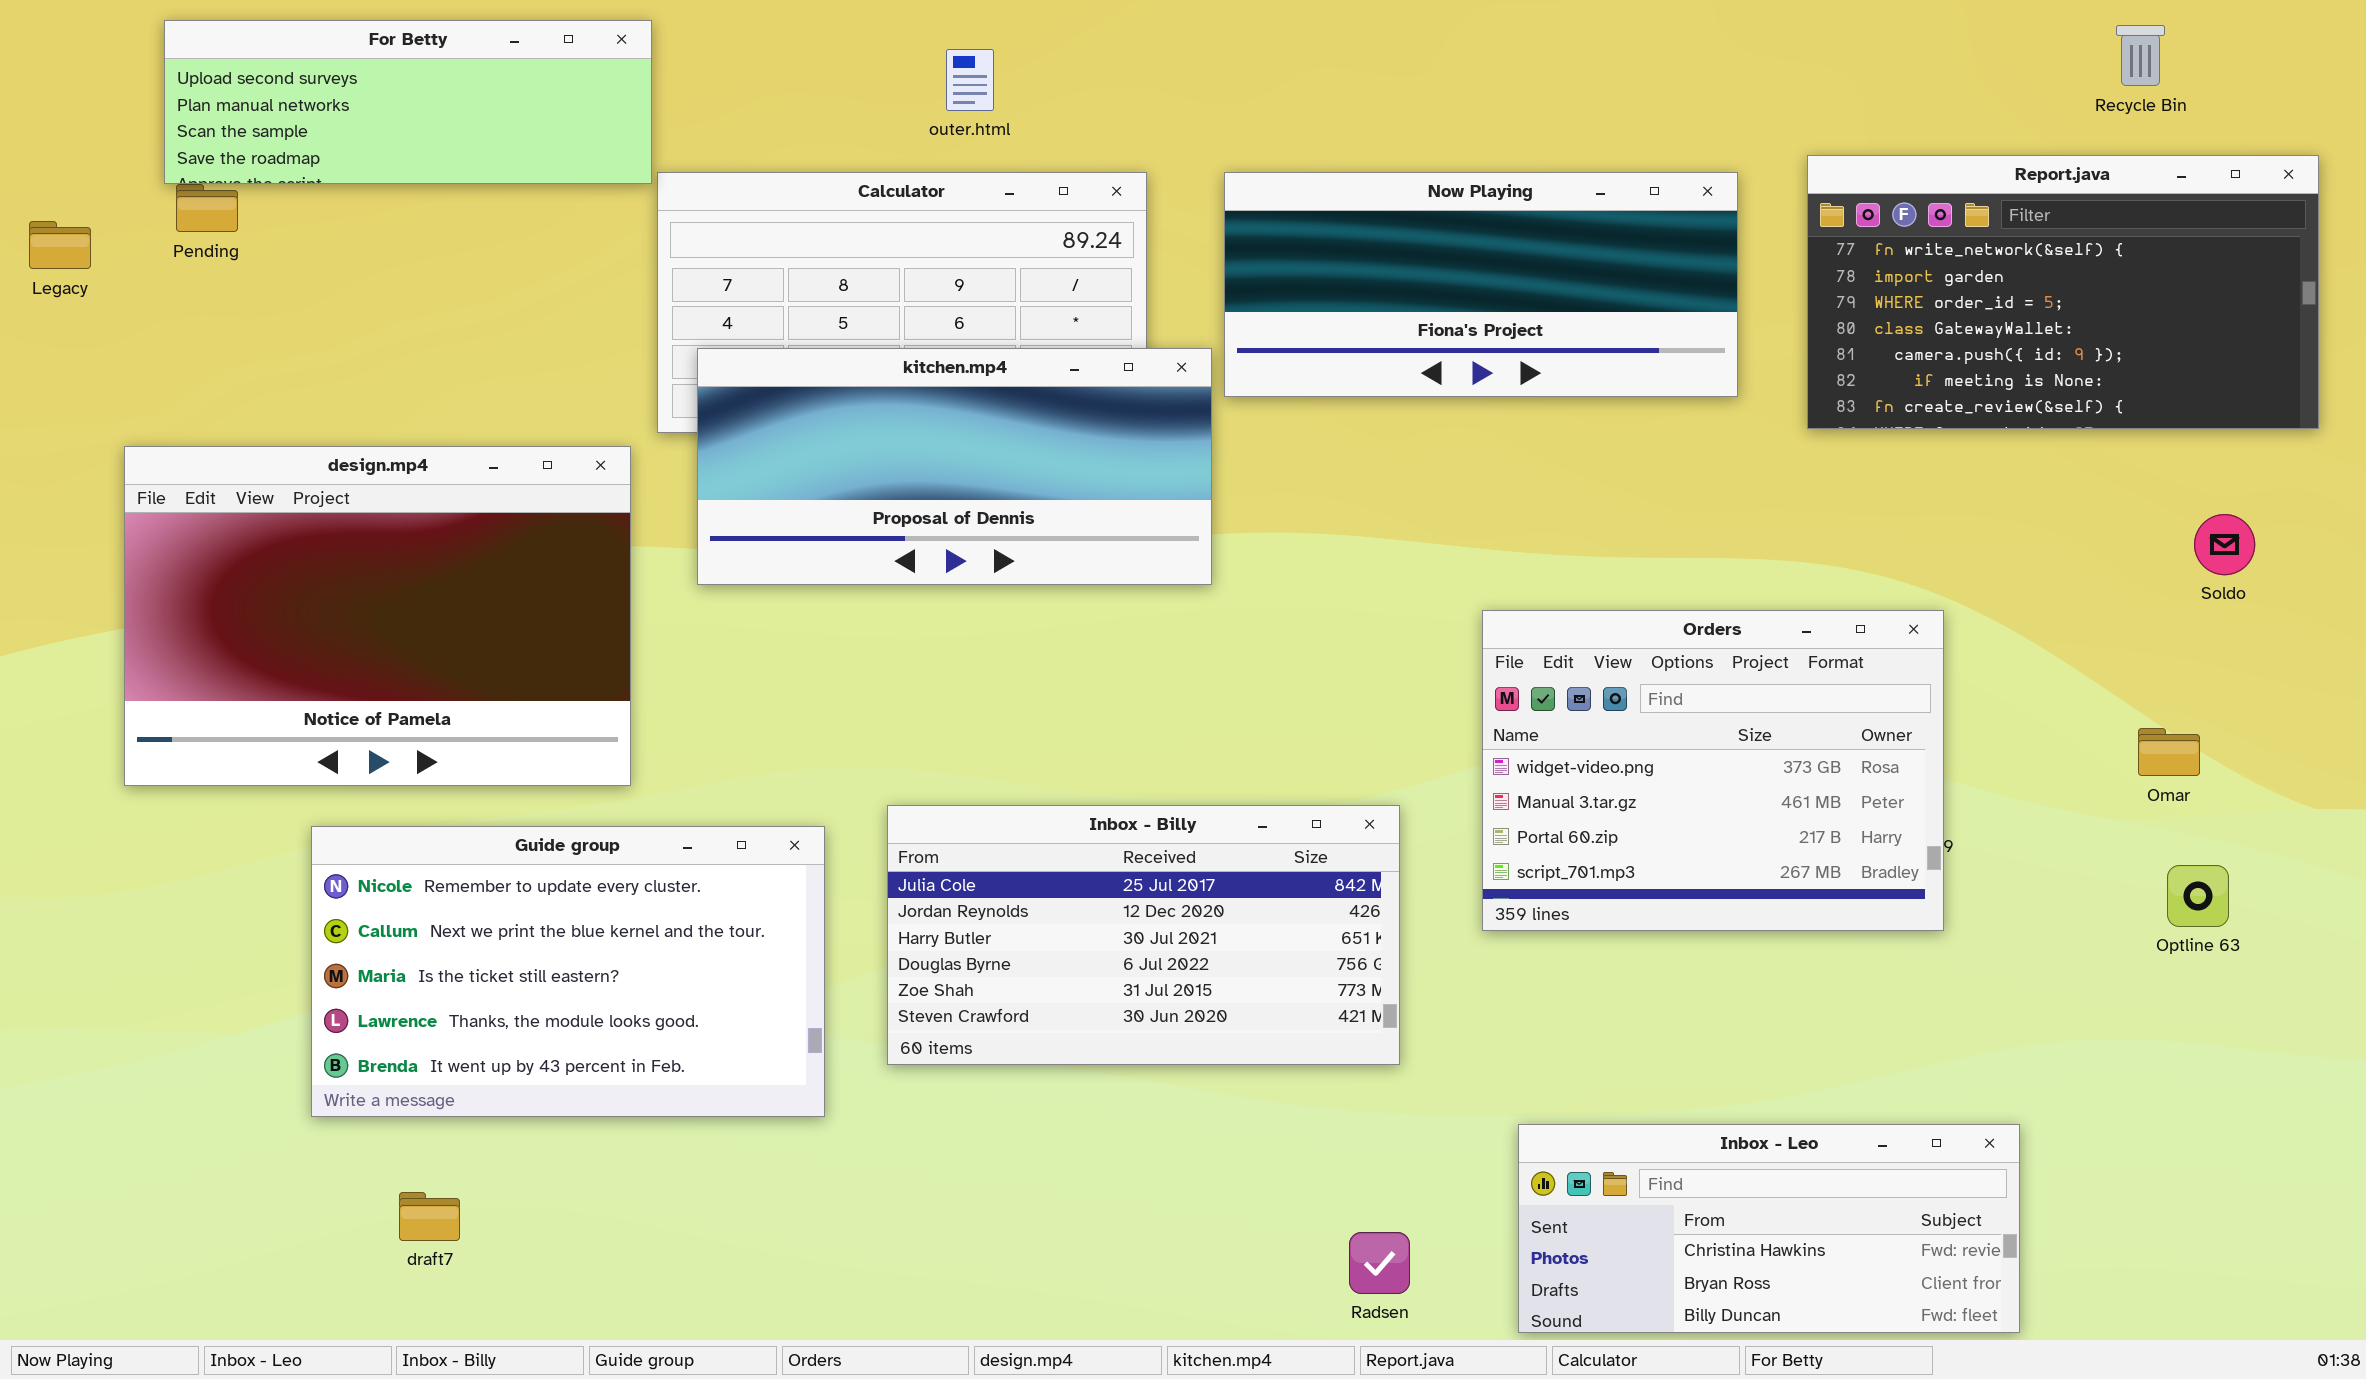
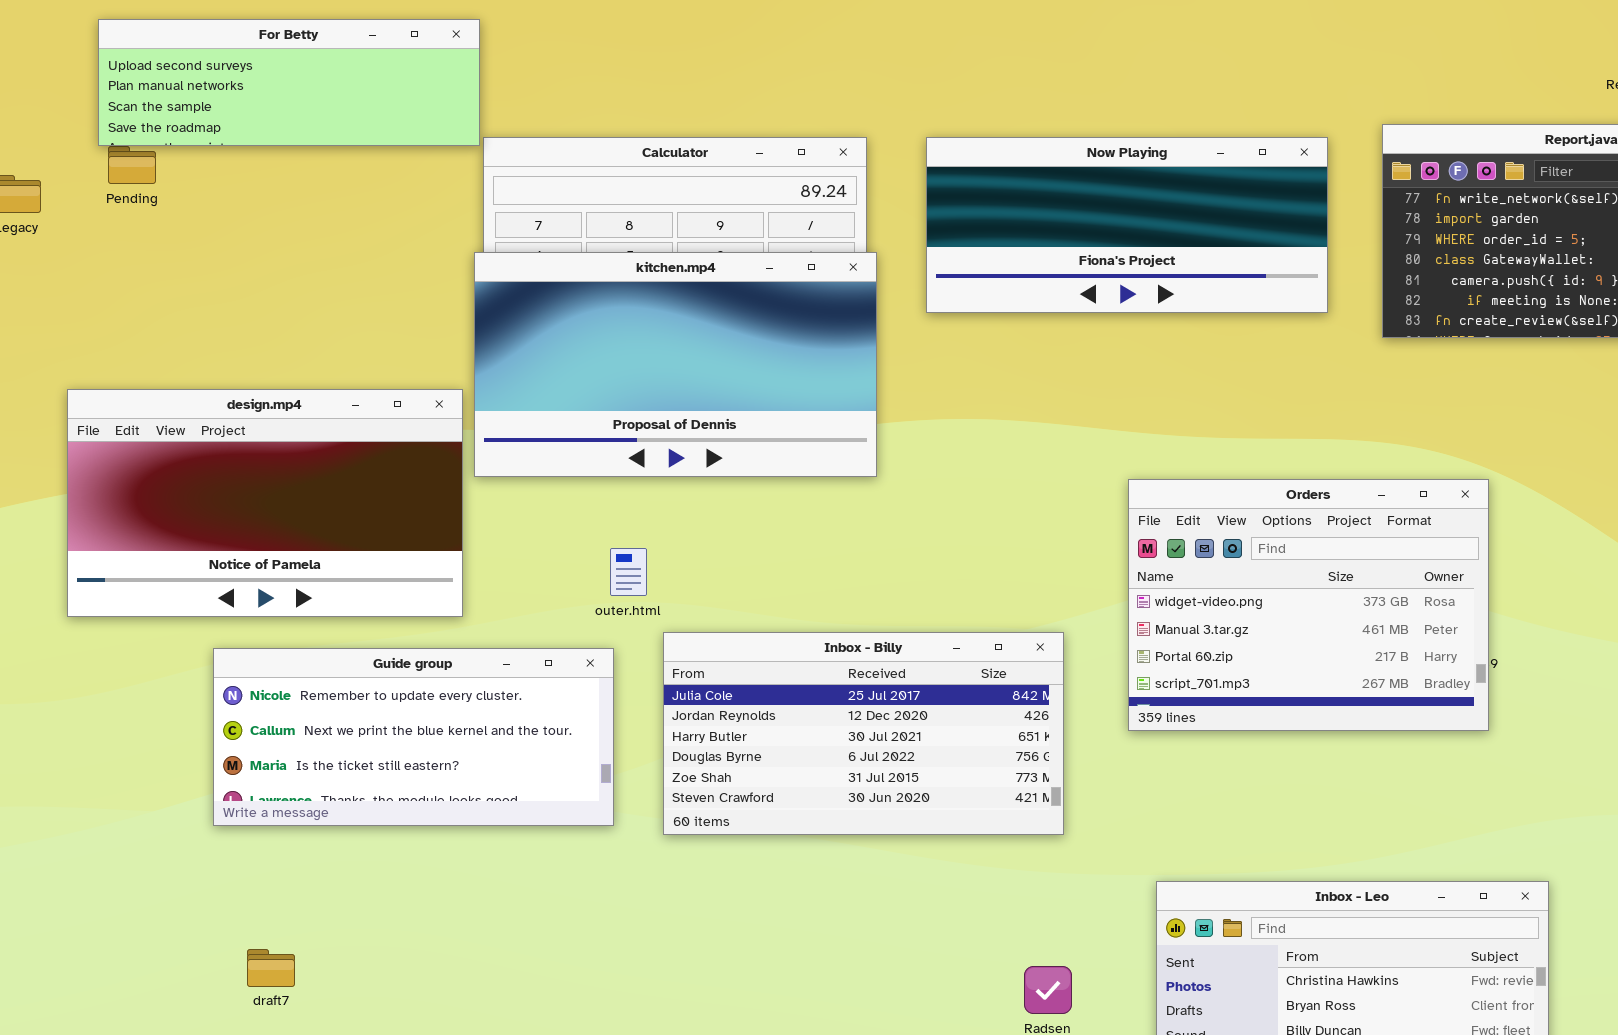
outer.html: [946,49,994,111] -> [610,548,647,596], moved
kitchen.mp4: [697,348,1212,585] -> [474,252,877,477], moved, resized
design.mp4: [124,446,631,786] -> [67,389,463,617], resized
Guide group: [311,826,825,1117] -> [213,648,614,826], resized
draft7: [399,1192,460,1241] -> [247,949,295,987], moved

